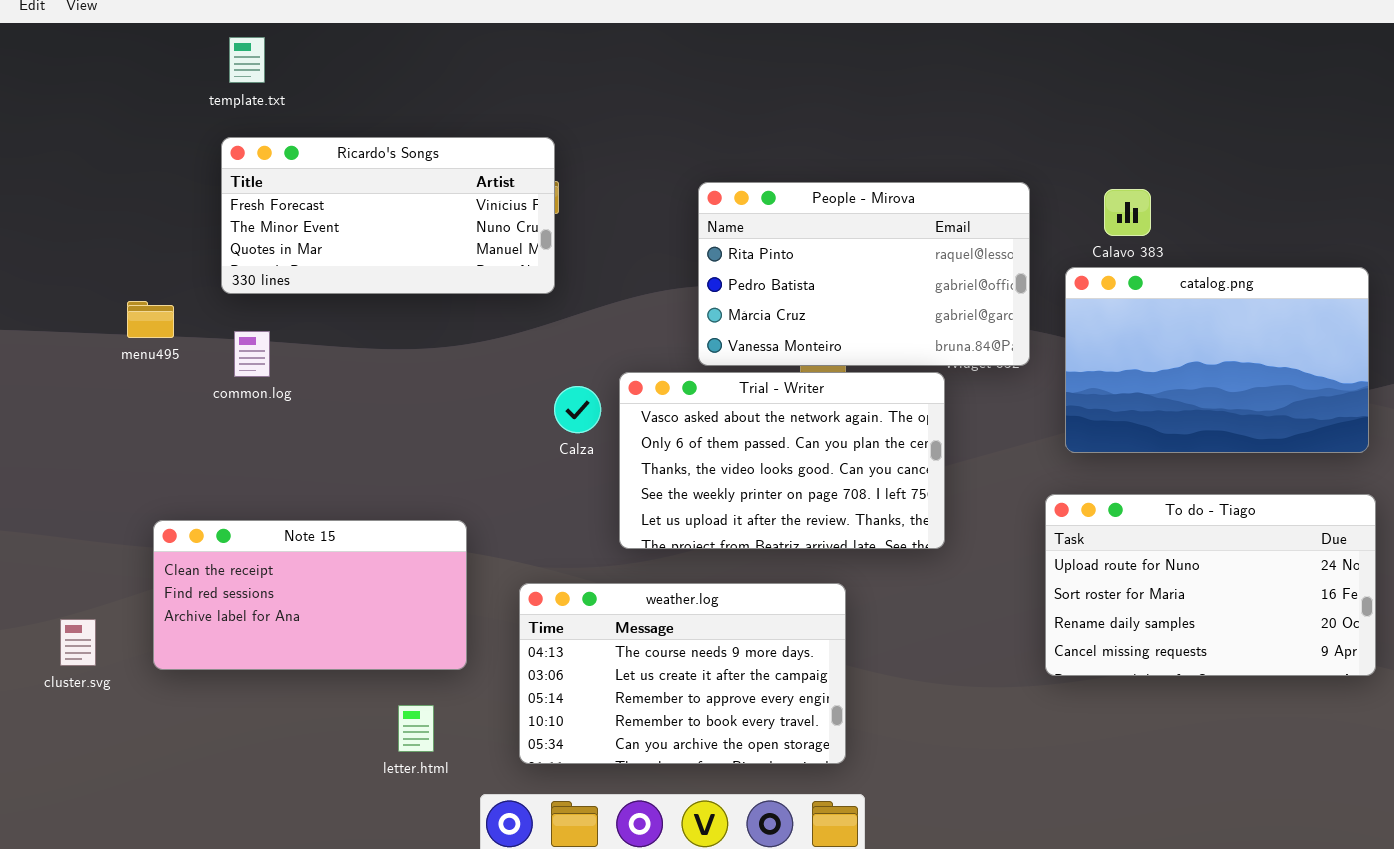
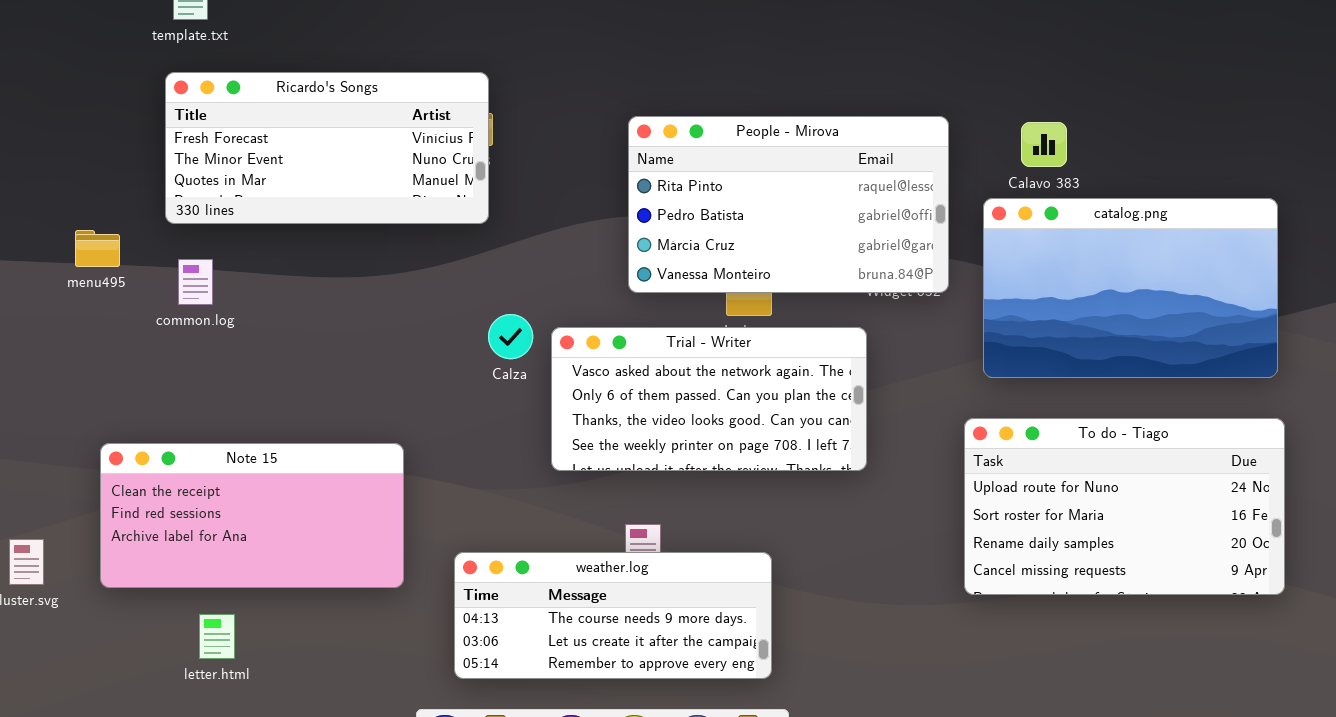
Trial - Writer: [619,372,945,549] -> [551,327,867,471], resized
weather.log: [519,583,846,764] -> [454,552,772,679], resized
letter.html: [398,705,434,752] -> [199,614,235,659], moved

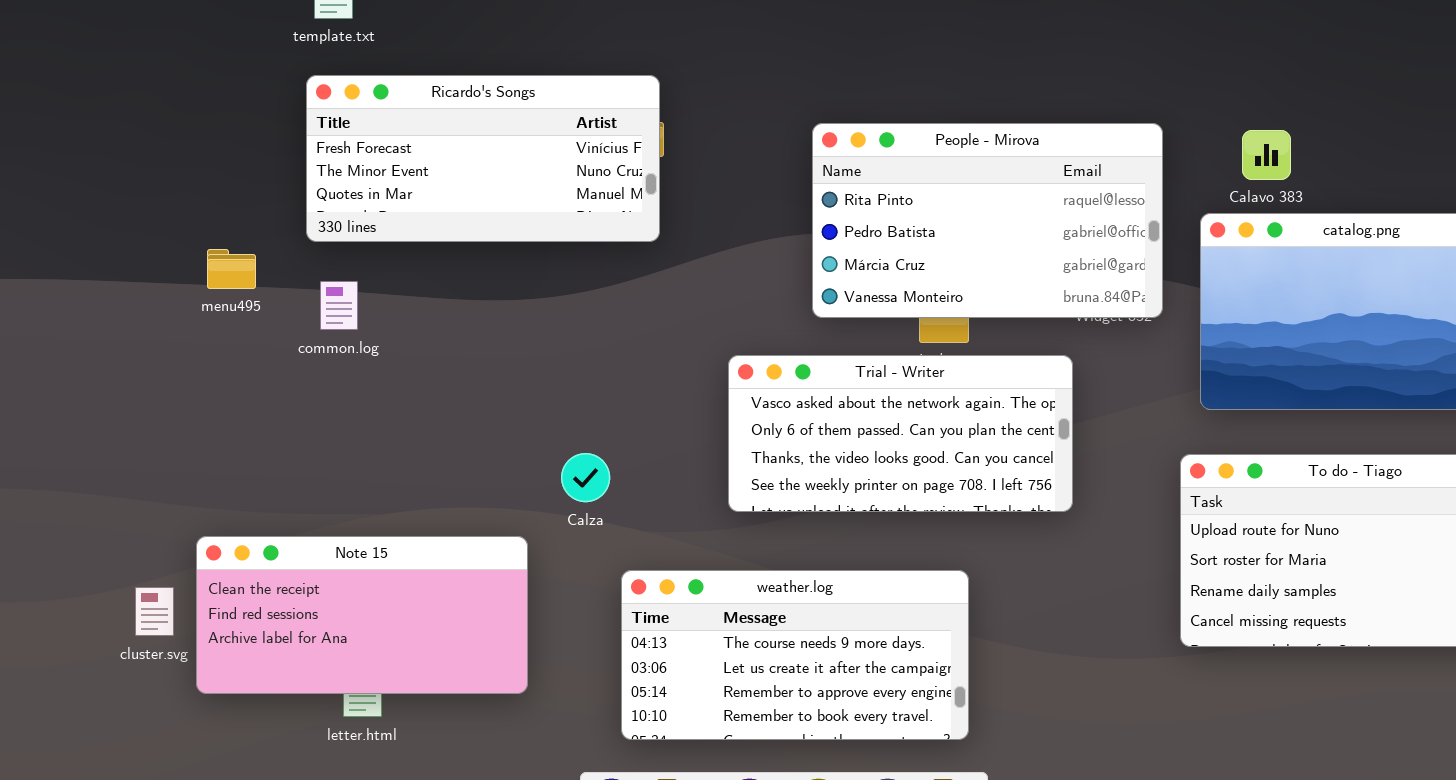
Calza: [488,314,533,359] -> [561,453,610,502], moved
Note 15: [100,443,404,588] -> [196,536,528,694], moved
weather.log: [454,552,772,679] -> [621,570,969,740], resized

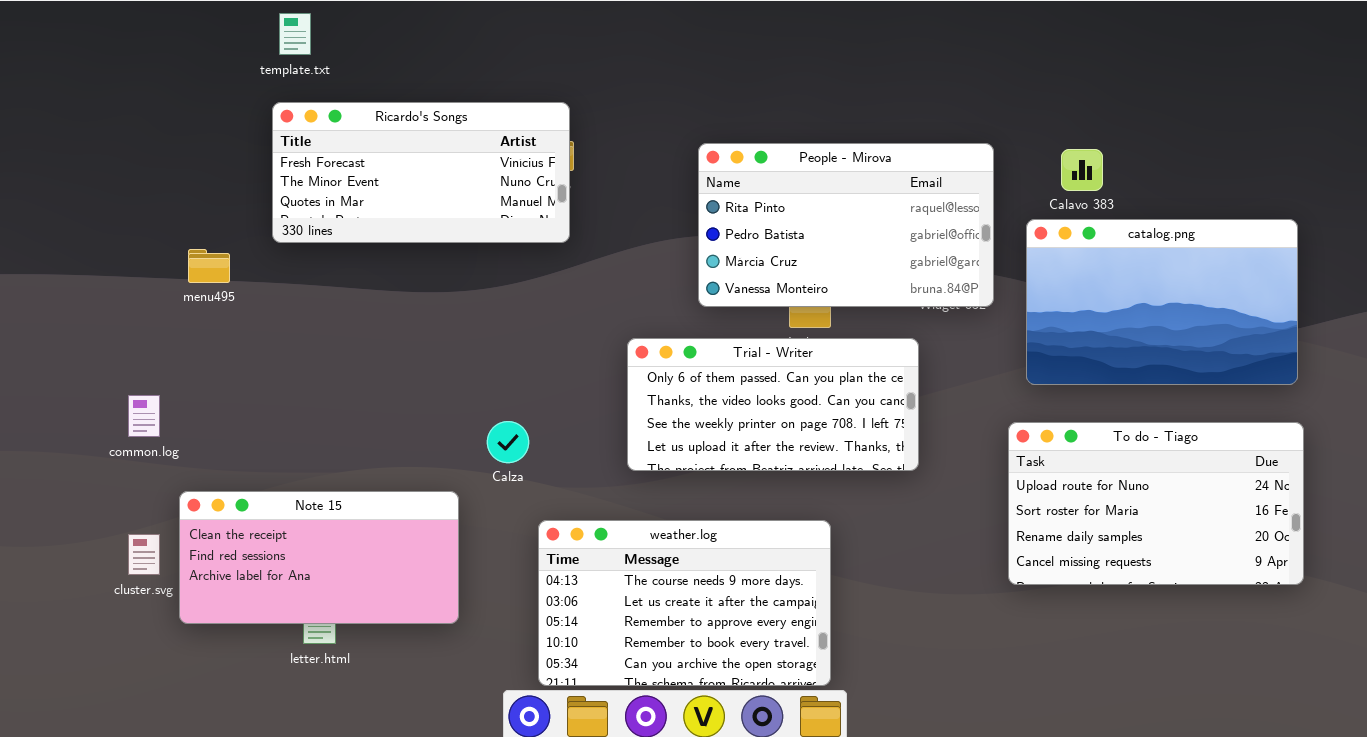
common.log: [320,281,358,330] -> [128,395,160,437], moved
Trial - Writer: [728,355,1073,512] -> [627,338,919,471], scrolled down 1 row
weather.log: [621,570,969,740] -> [538,520,831,686], resized

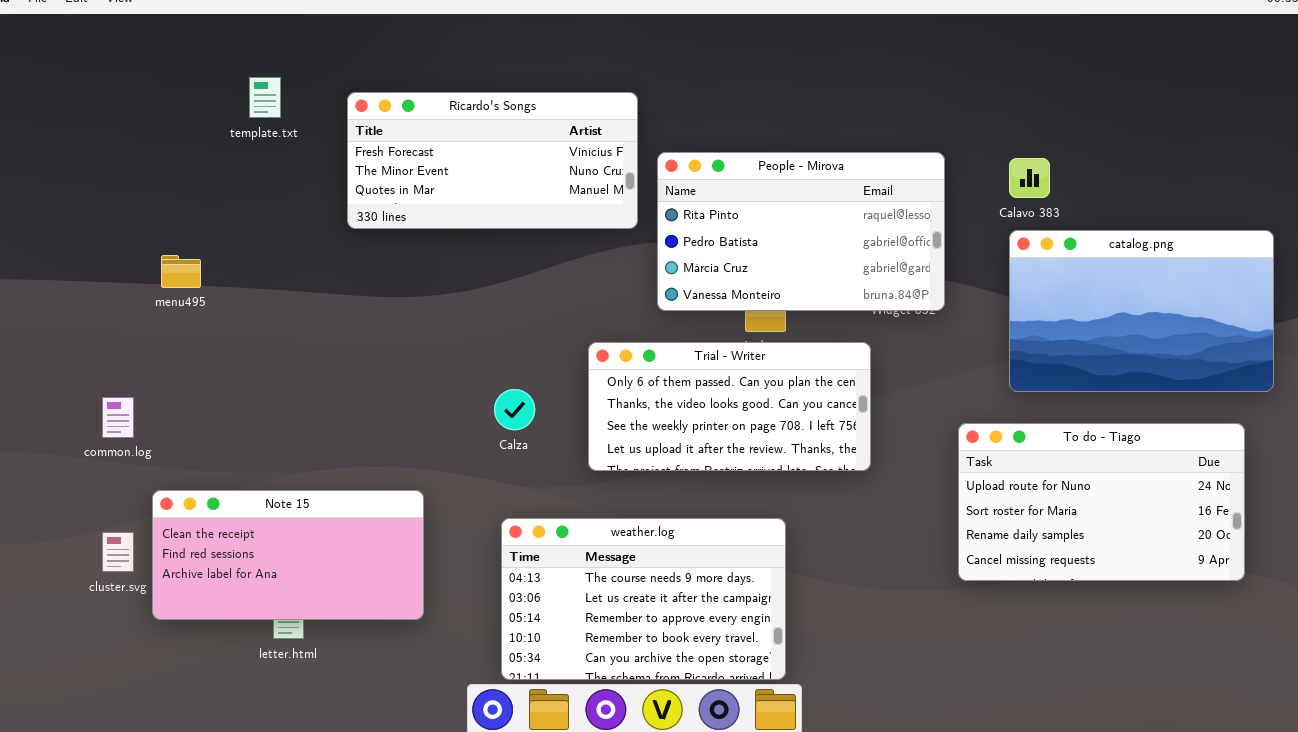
template.txt: [279,13,311,55] -> [249,77,281,118], moved
Ricardo's Songs: [272,102,570,243] -> [347,92,638,229], moved
catalog.png: [1026,219,1298,385] -> [1009,230,1274,392], moved
Calza: [487,421,529,463] -> [494,389,535,430], moved

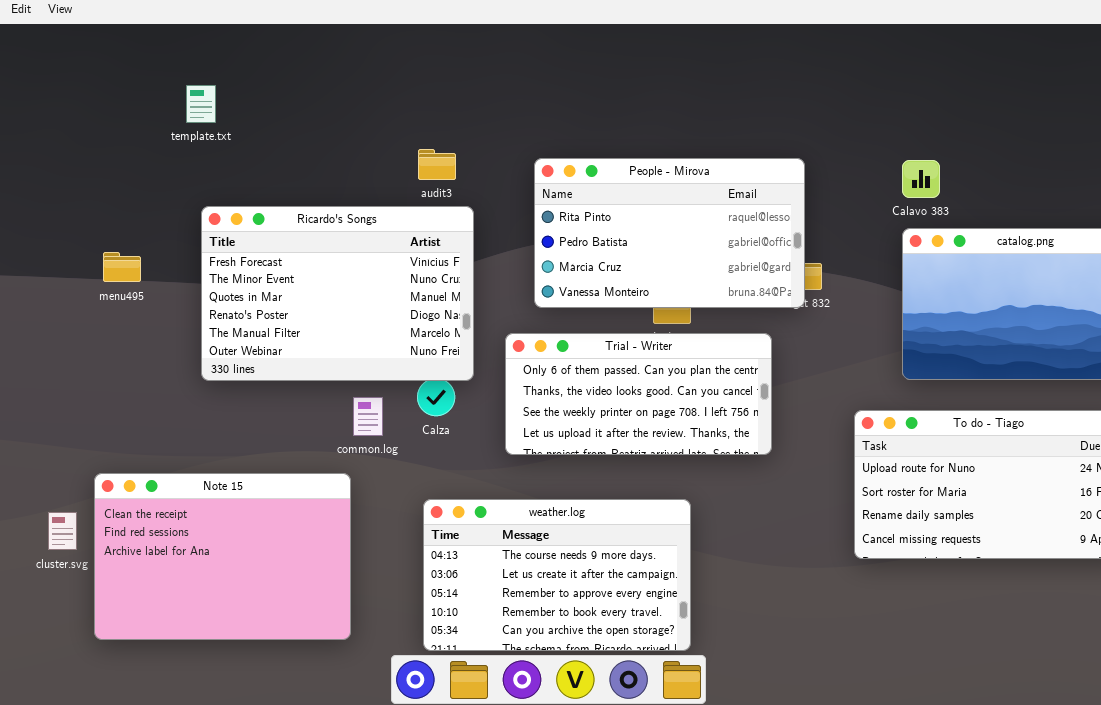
Ricardo's Songs: [347,92,638,229] -> [201,206,474,381], moved, resized
People - Mirova: [657,152,945,311] -> [534,158,805,308], moved
common.log: [102,397,134,438] -> [353,397,383,436], moved
Note 15: [152,490,424,620] -> [94,473,351,640], resized

